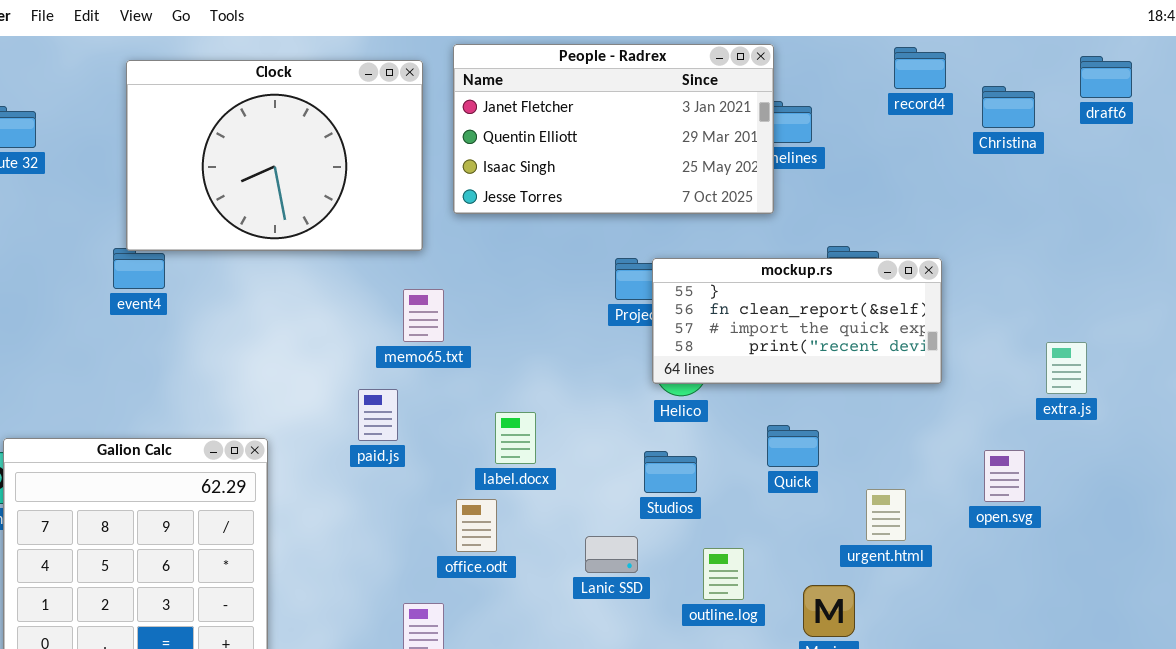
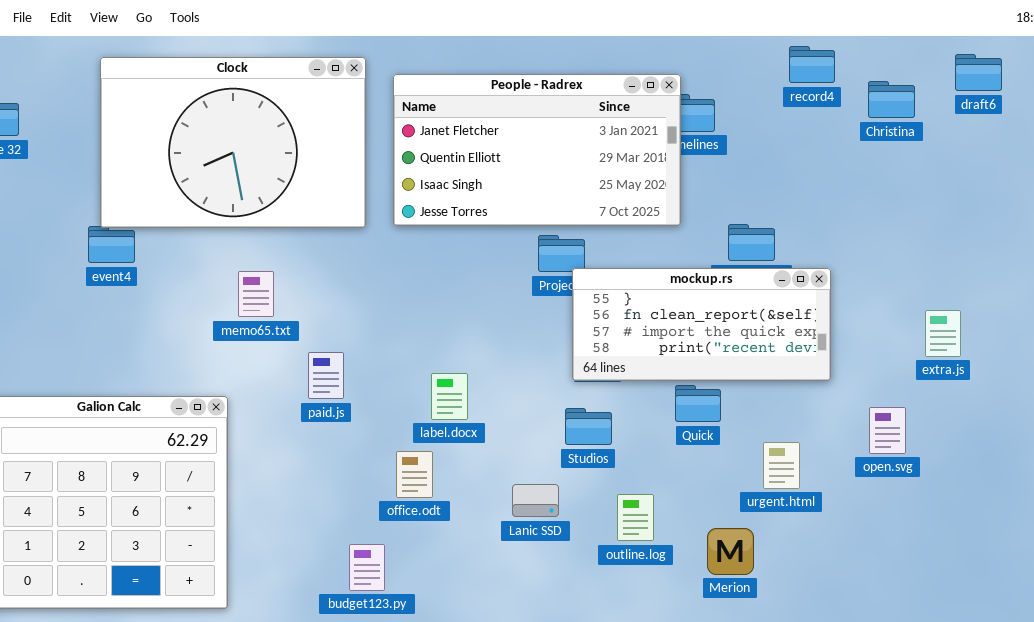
People - Radrex: [453,44,774,214] -> [393,74,681,226], moved
mockup.rs: [652,258,942,384] -> [572,268,831,381], moved
memo65.txt: [403,289,444,342] -> [238,271,274,317], moved

